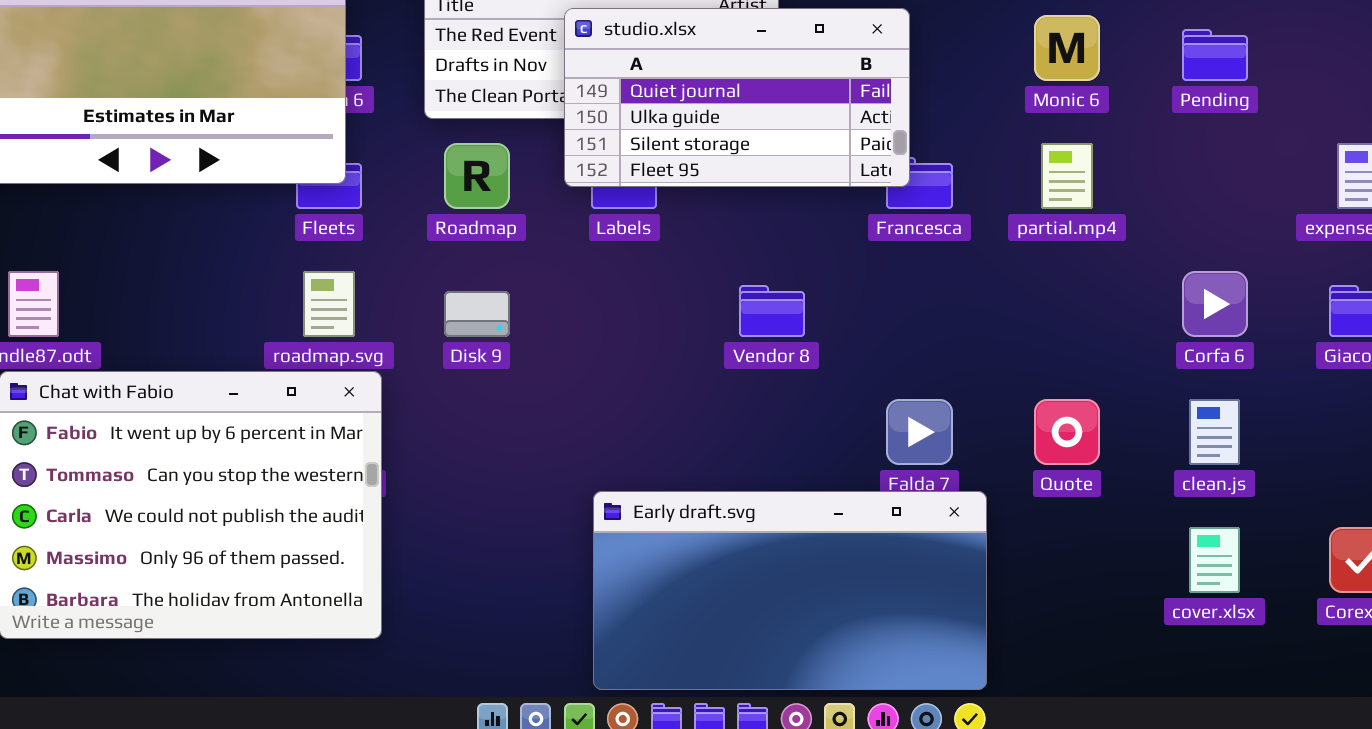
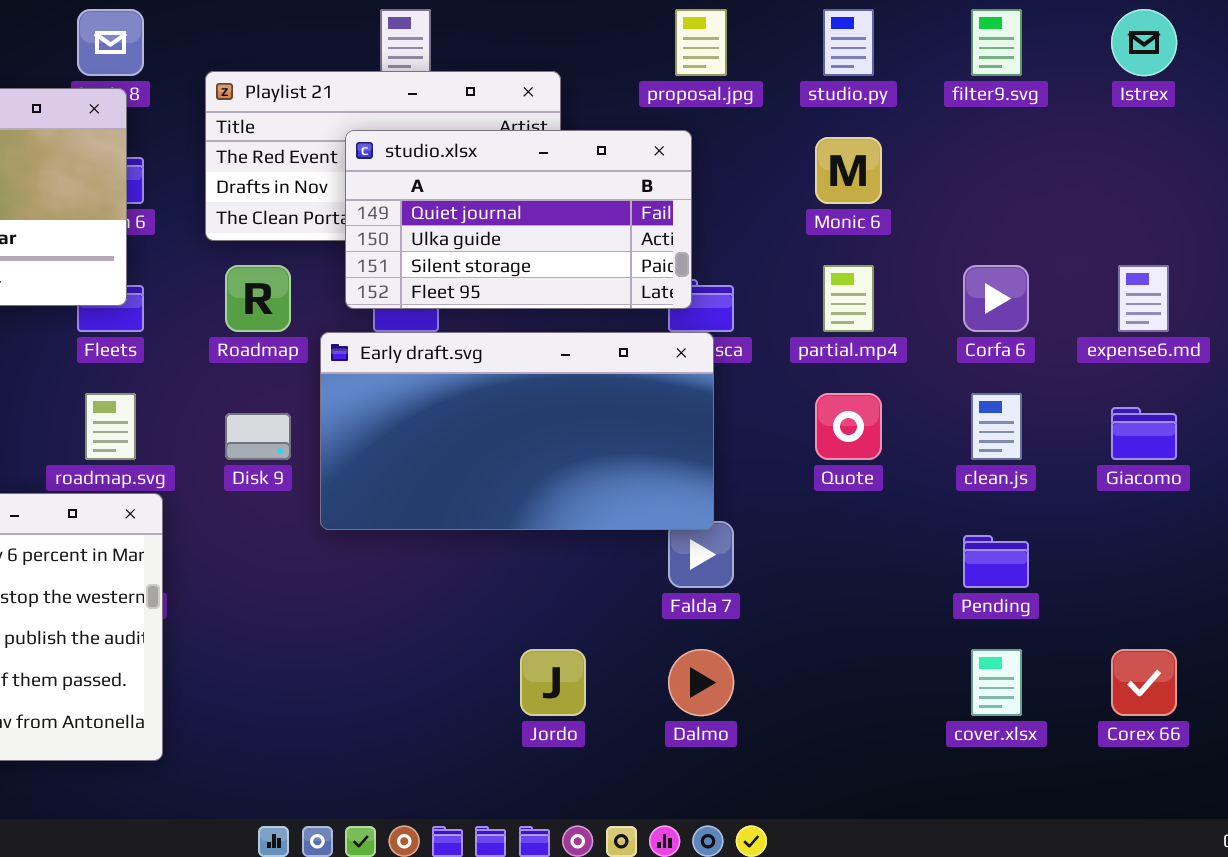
Pending: [1182,29,1248,81] -> [963,535,1029,588], moved
Corfa 6: [1182,271,1248,337] -> [963,265,1029,332], moved
Quote: [1034,399,1100,465] -> [815,393,882,460], moved
clean.js: [1189,399,1240,465] -> [971,393,1022,460], moved
Early draft.svg: [593,491,987,690] -> [320,332,714,530], moved

